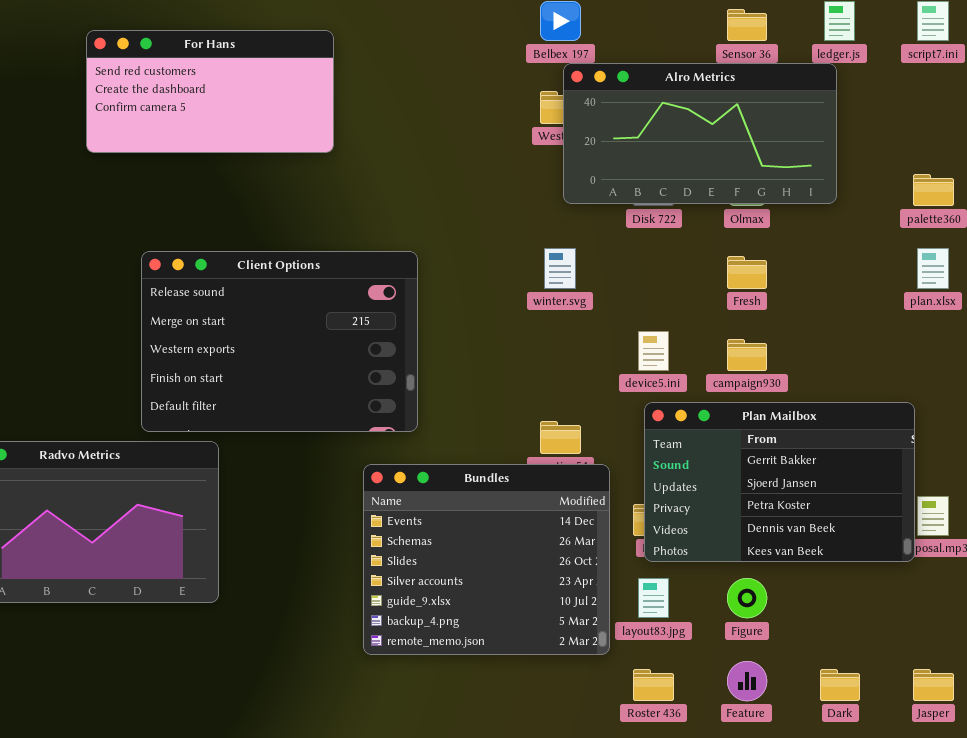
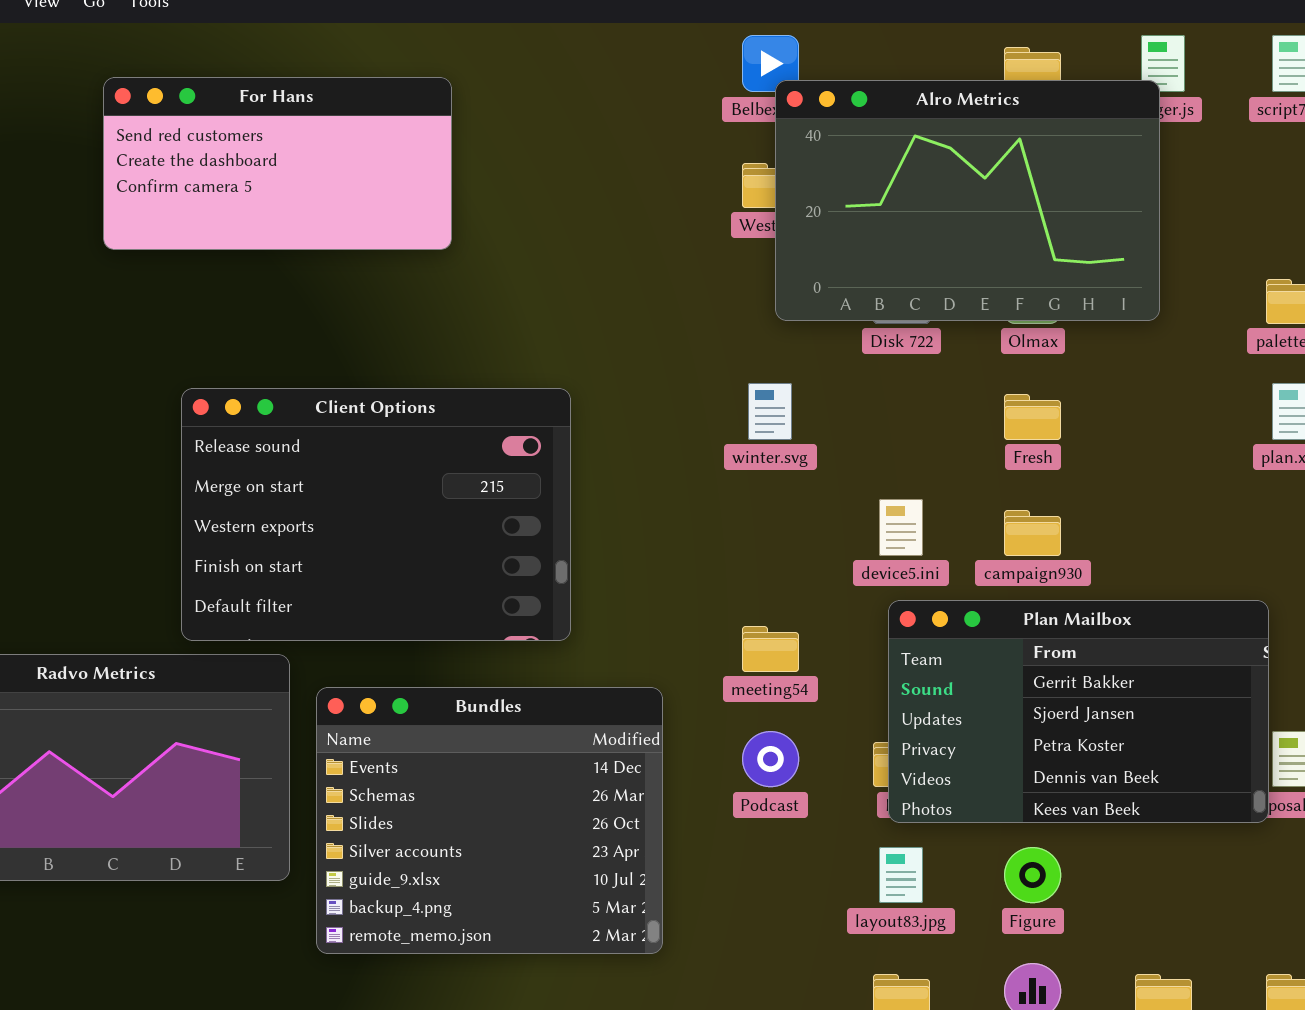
Alro Metrics: [563,63,837,204] -> [775,80,1160,321], resized
Bundles: [363,464,610,655] -> [316,687,663,954], moved

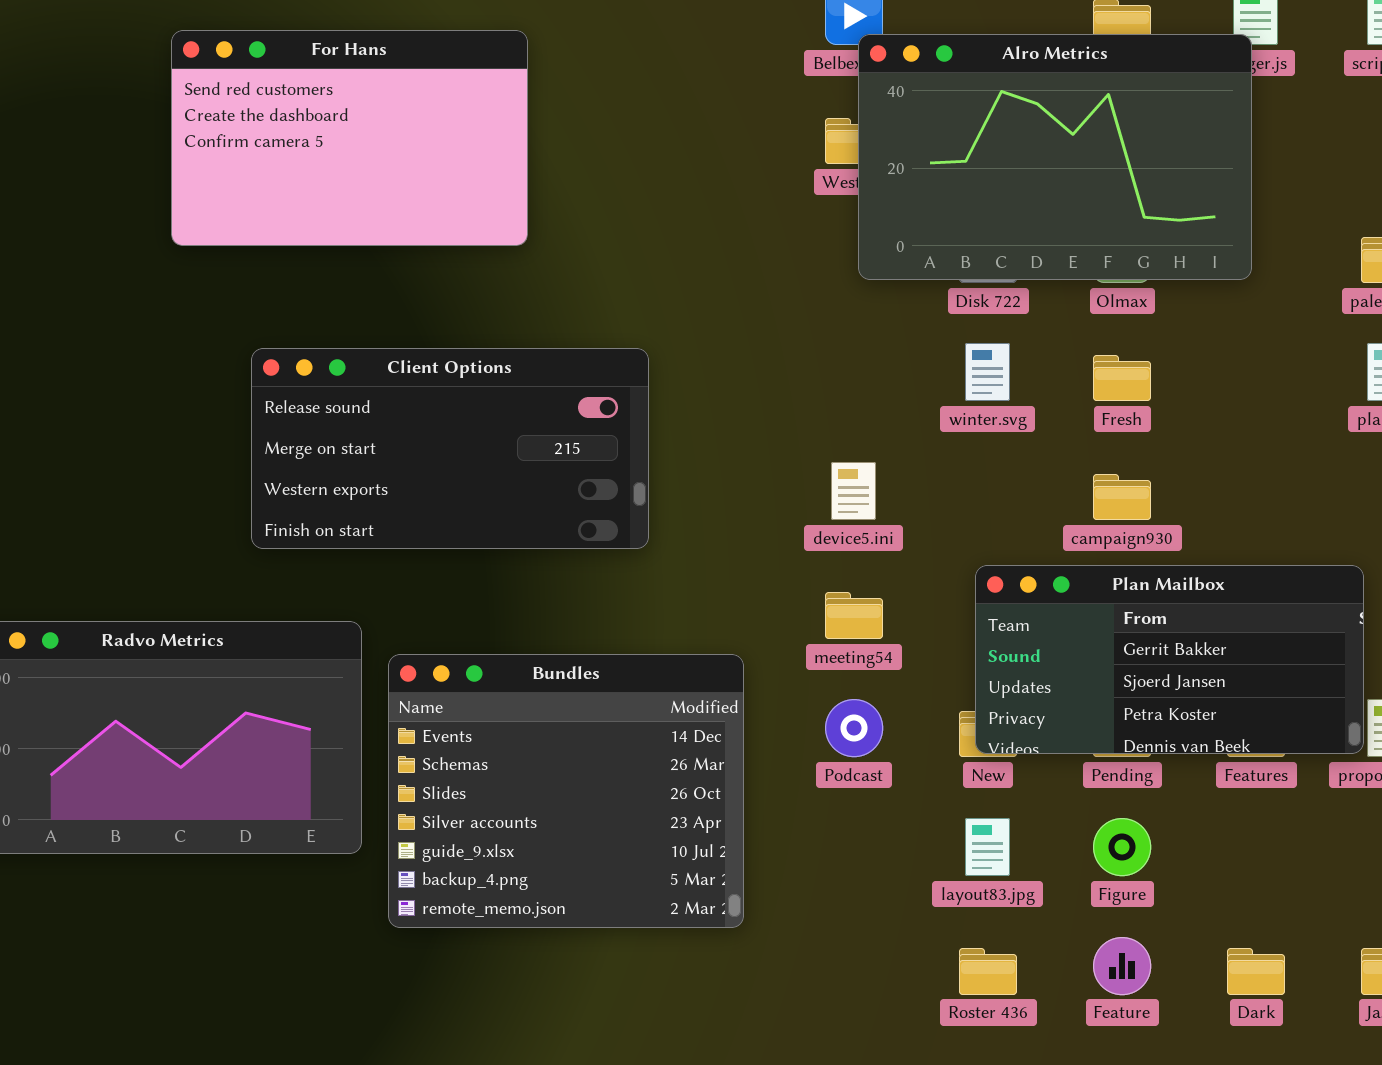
For Hans: [103,77,452,250] -> [171,30,528,246], resized
winter.svg: [748,383,792,440] -> [965,343,1010,401], moved
Client Options: [181,388,571,641] -> [251,348,649,549], resized
device5.ini: [879,499,923,556] -> [831,462,876,520], moved
Plan Mailbox: [888,600,1269,823] -> [975,565,1364,754], resized

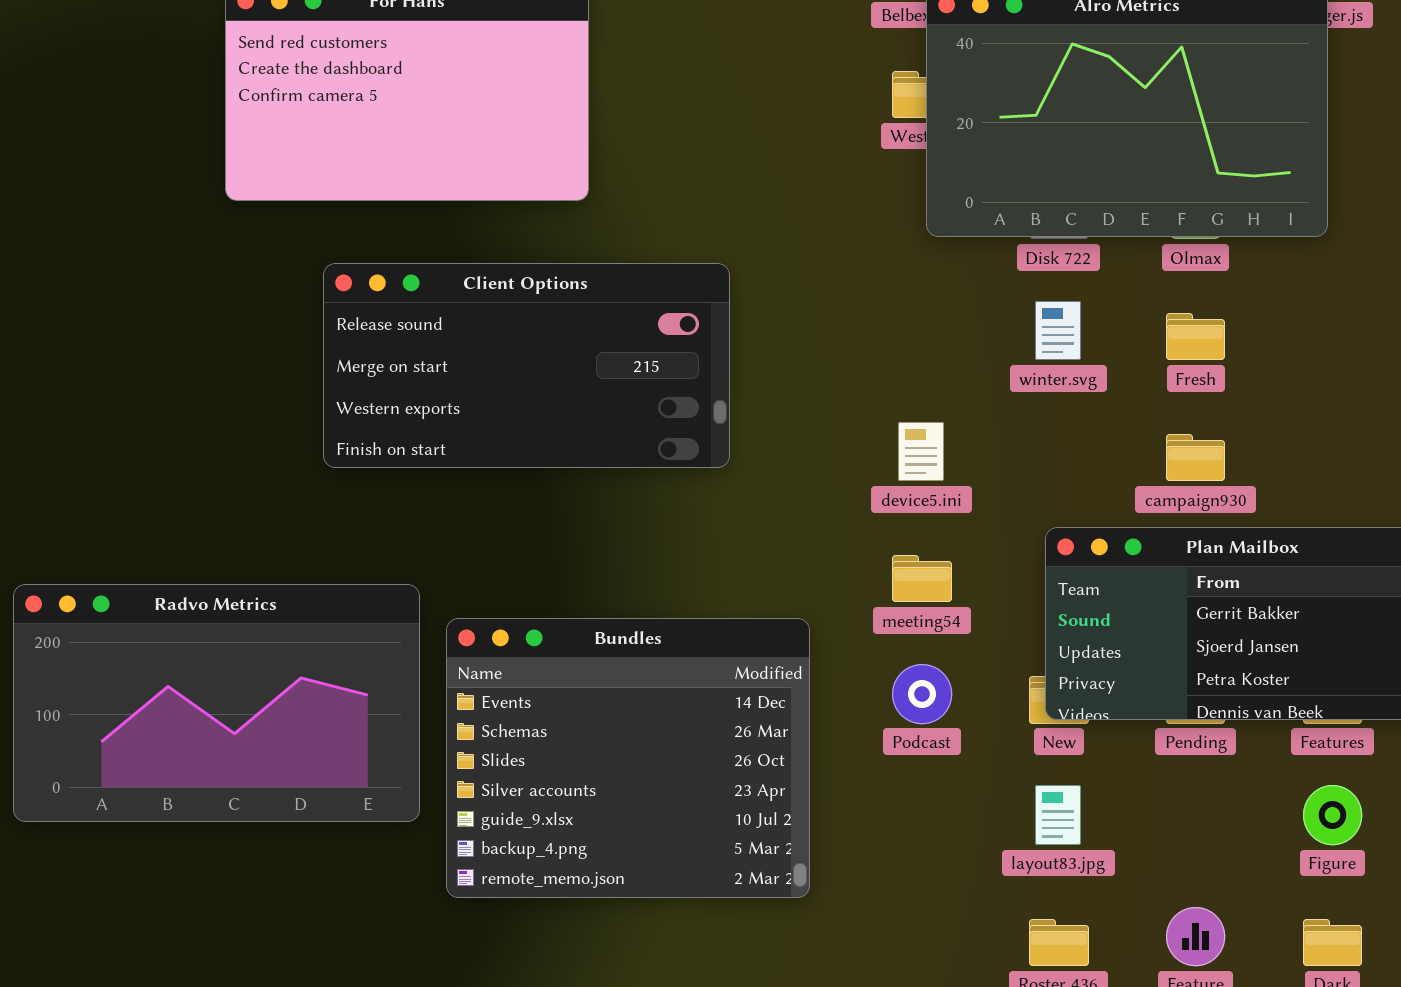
Client Options: [251,348,649,549] -> [323,263,730,468], moved
Figure: [1093,818,1151,876] -> [1303,785,1362,845], moved

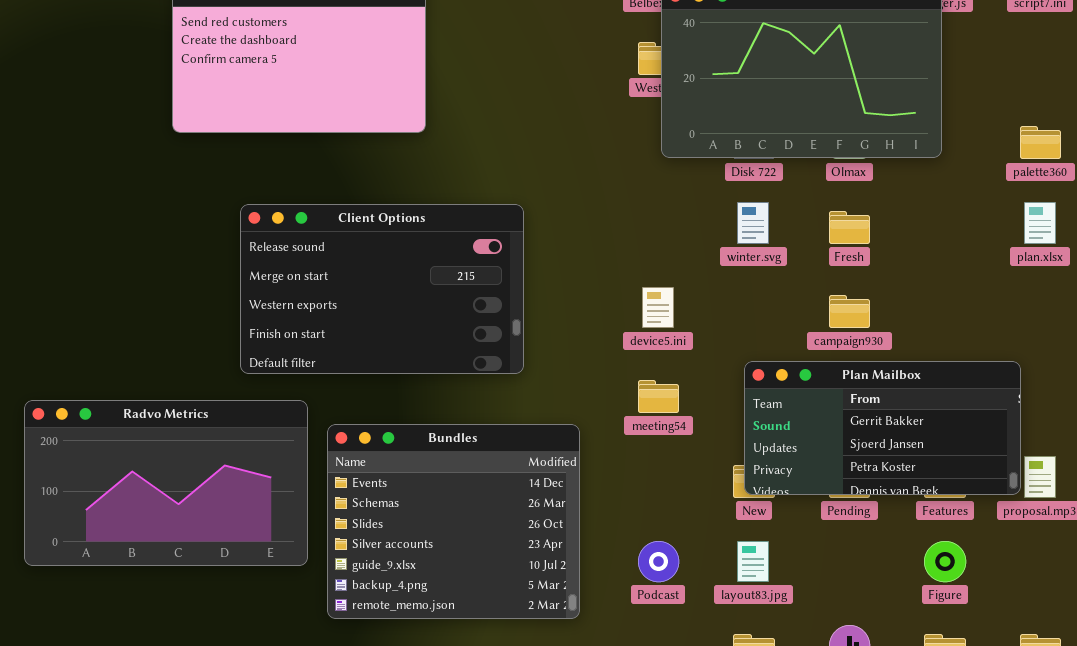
Client Options: [323,263,730,468] -> [240,204,524,374], moved, resized
Podcast: [892,664,952,724] -> [638,541,679,582], moved

